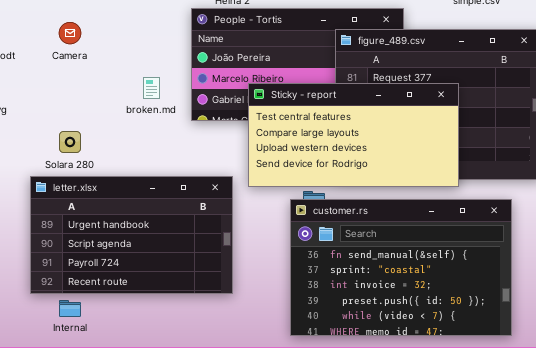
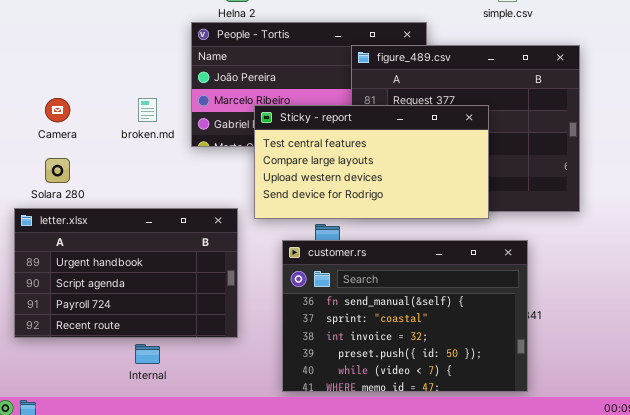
Camera: [59,22,81,44] -> [45,98,70,122], moved
customer.rs: [290,199,512,336] -> [282,240,528,392], moved
Internal: [59,300,81,317] -> [135,344,160,364], moved

